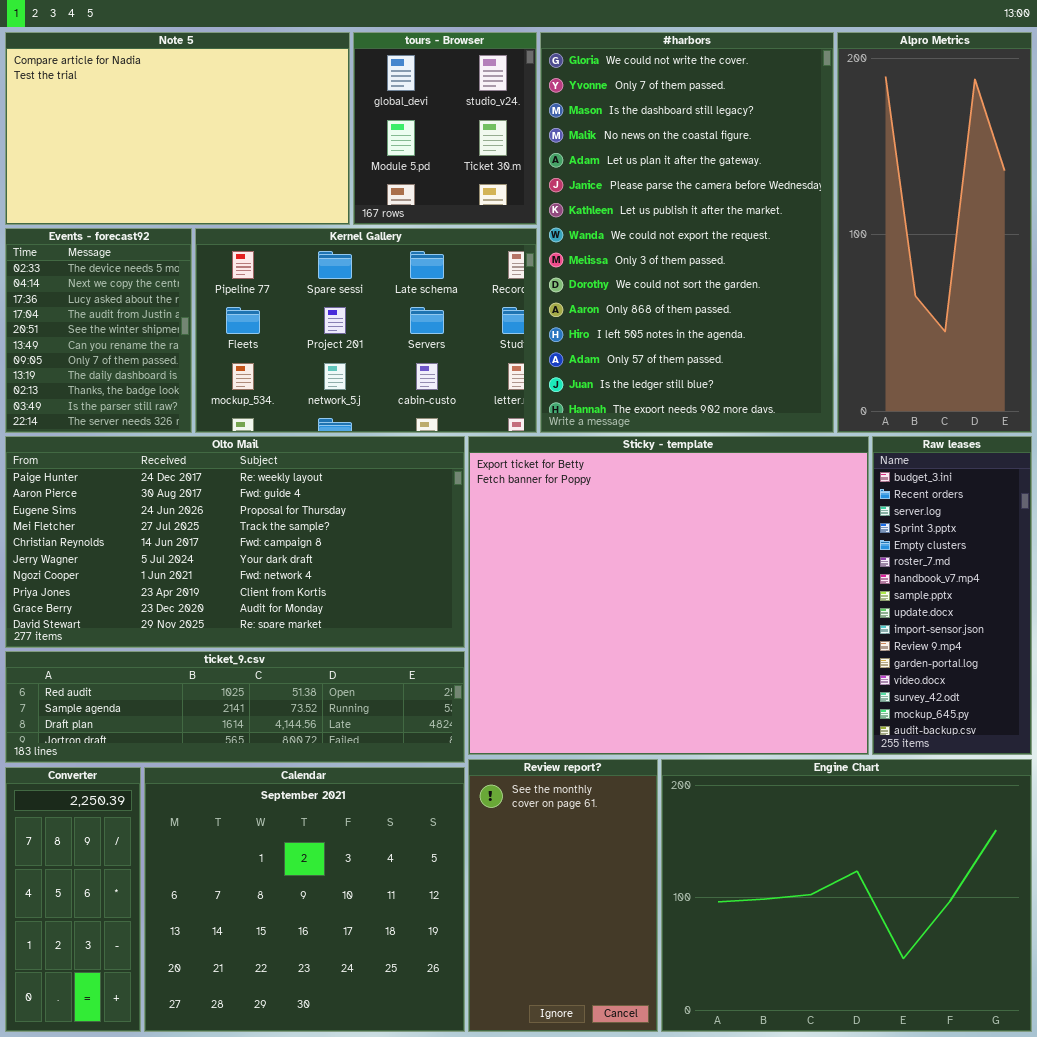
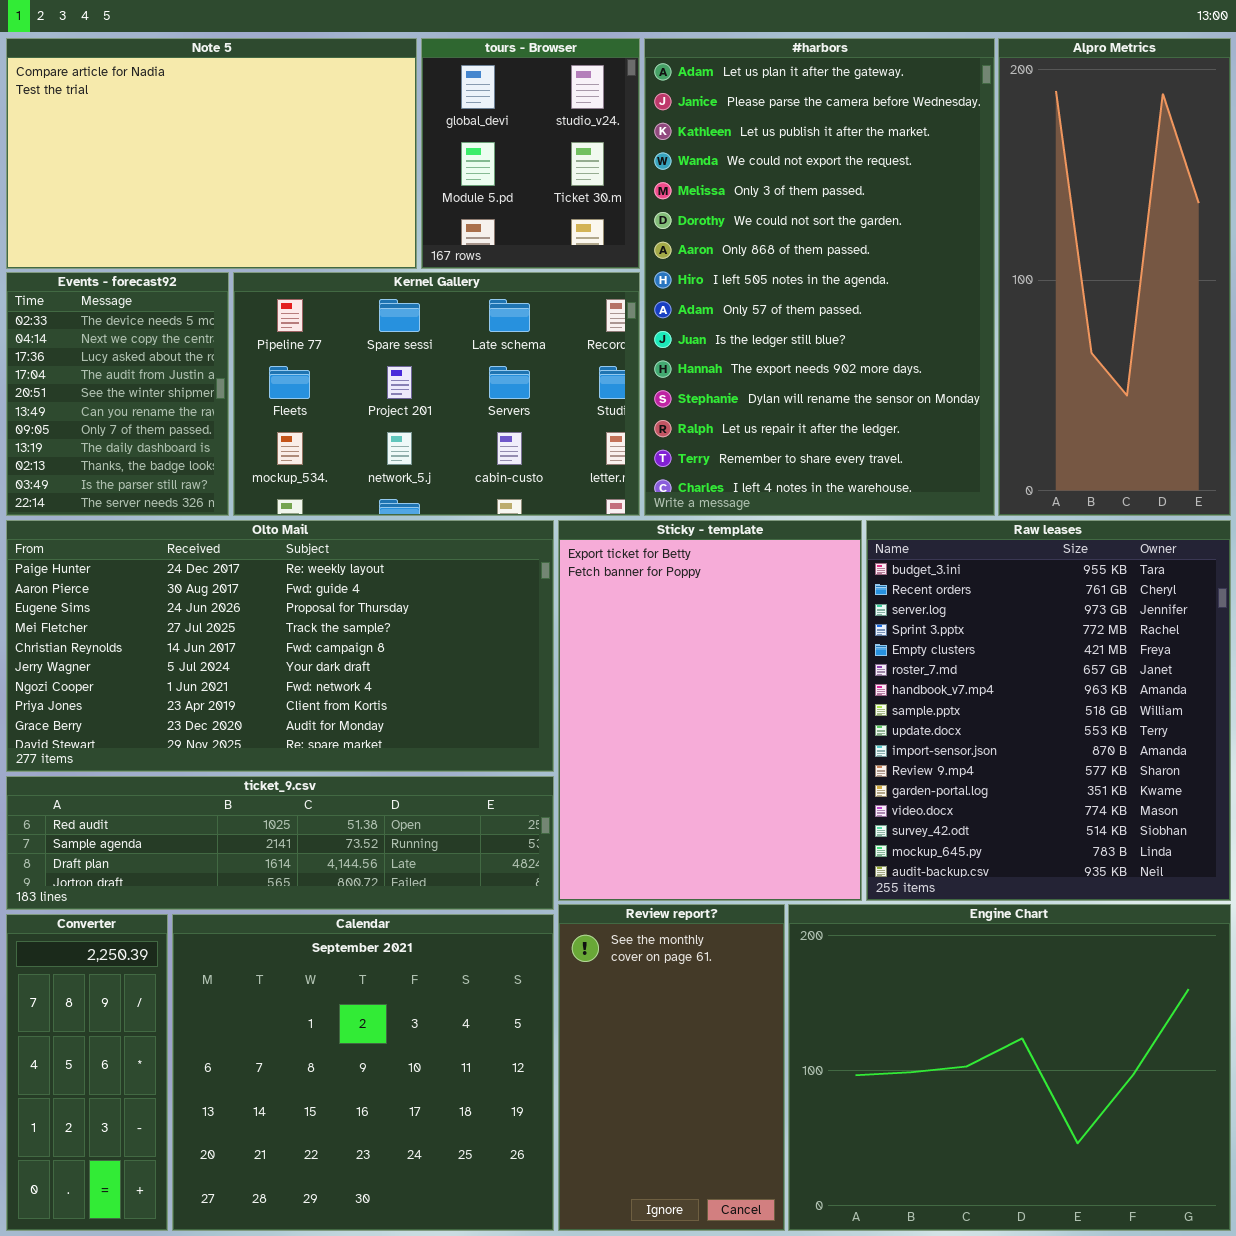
#harbors: [540,32,834,433] -> [644,38,995,516], scrolled down 4 rows
Sticky - template: [468,436,869,755] -> [558,520,862,901], resized
Raw leases: [872,436,1032,755] -> [866,520,1231,901], resized

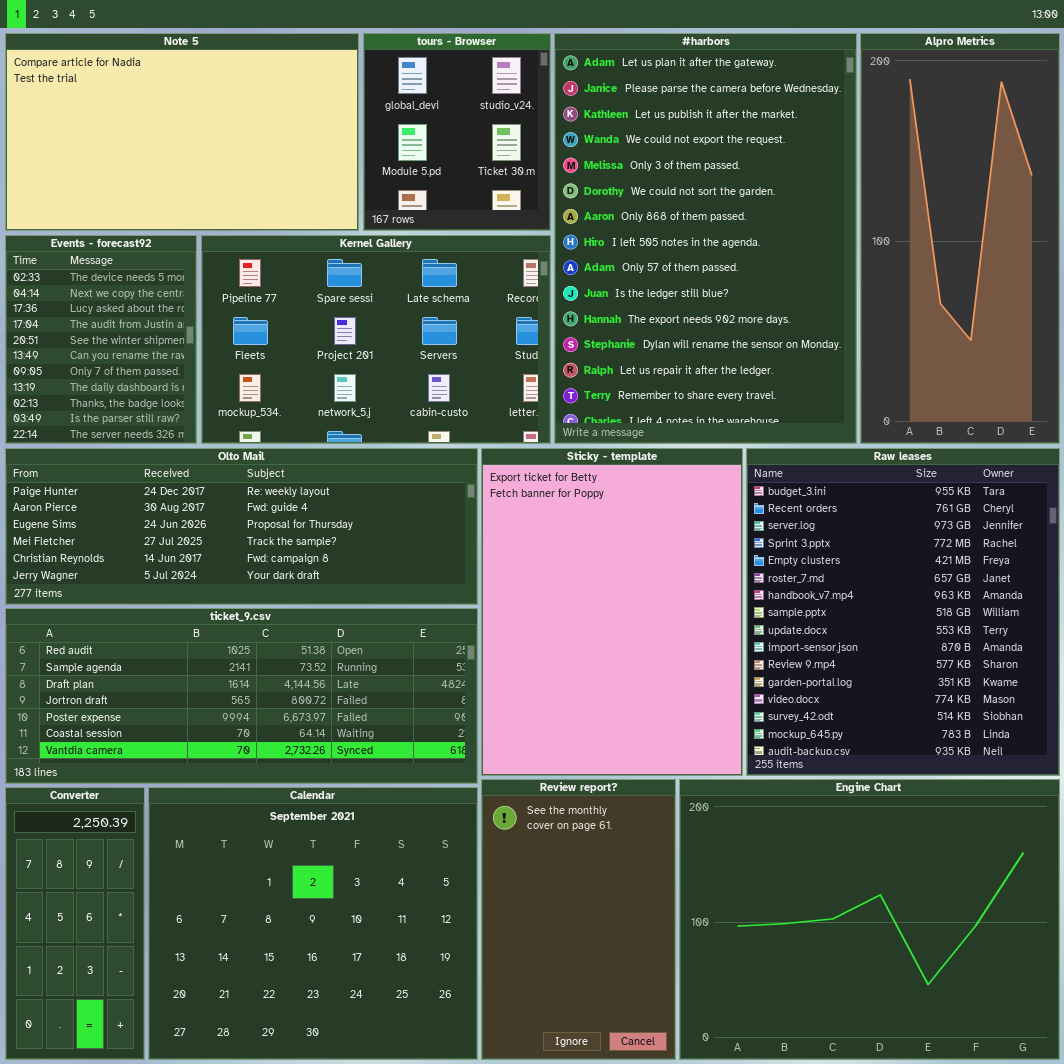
Olto Mail: [6,520,554,772] -> [5,448,478,605], resized
ticket_9.csv: [6,776,554,910] -> [5,608,478,784], resized

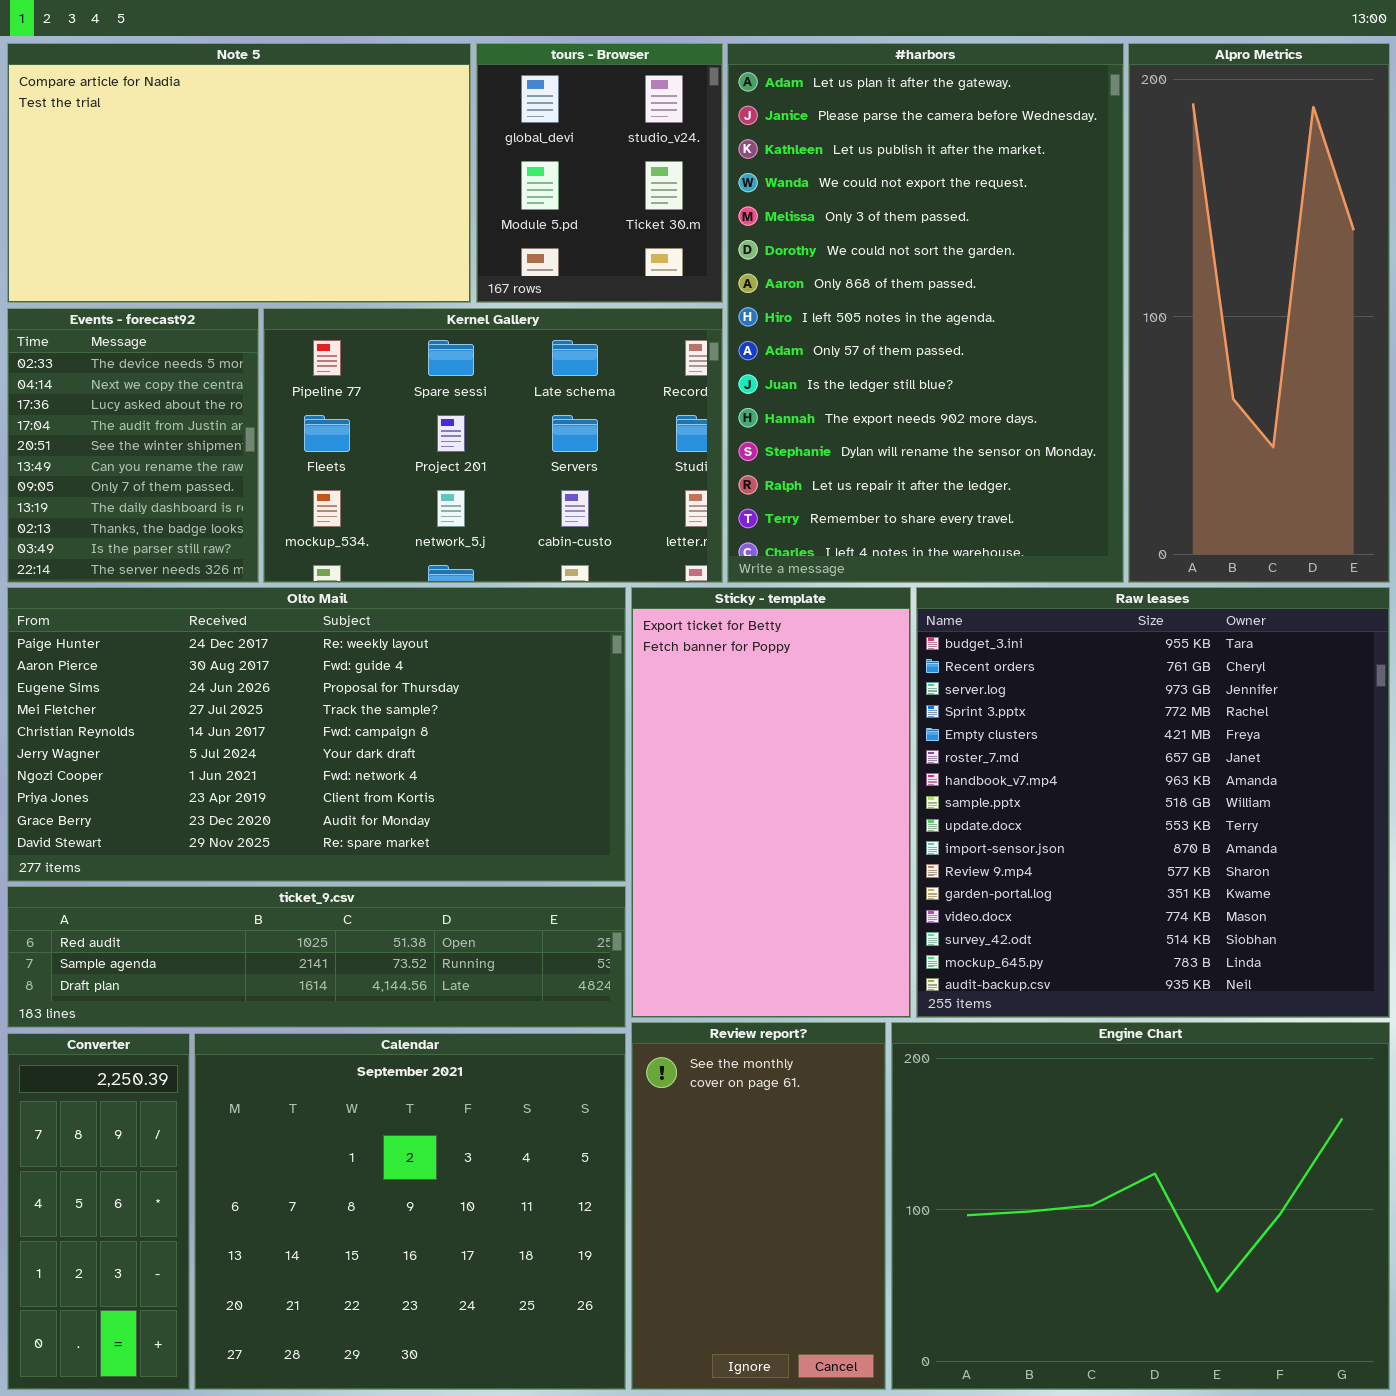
Olto Mail: [5,448,478,605] -> [7,587,626,882], resized
Sticky - template: [481,448,743,776] -> [631,587,911,1018], resized
Raw leases: [746,448,1060,776] -> [916,587,1390,1018], resized
ticket_9.csv: [5,608,478,784] -> [7,886,626,1028], resized

